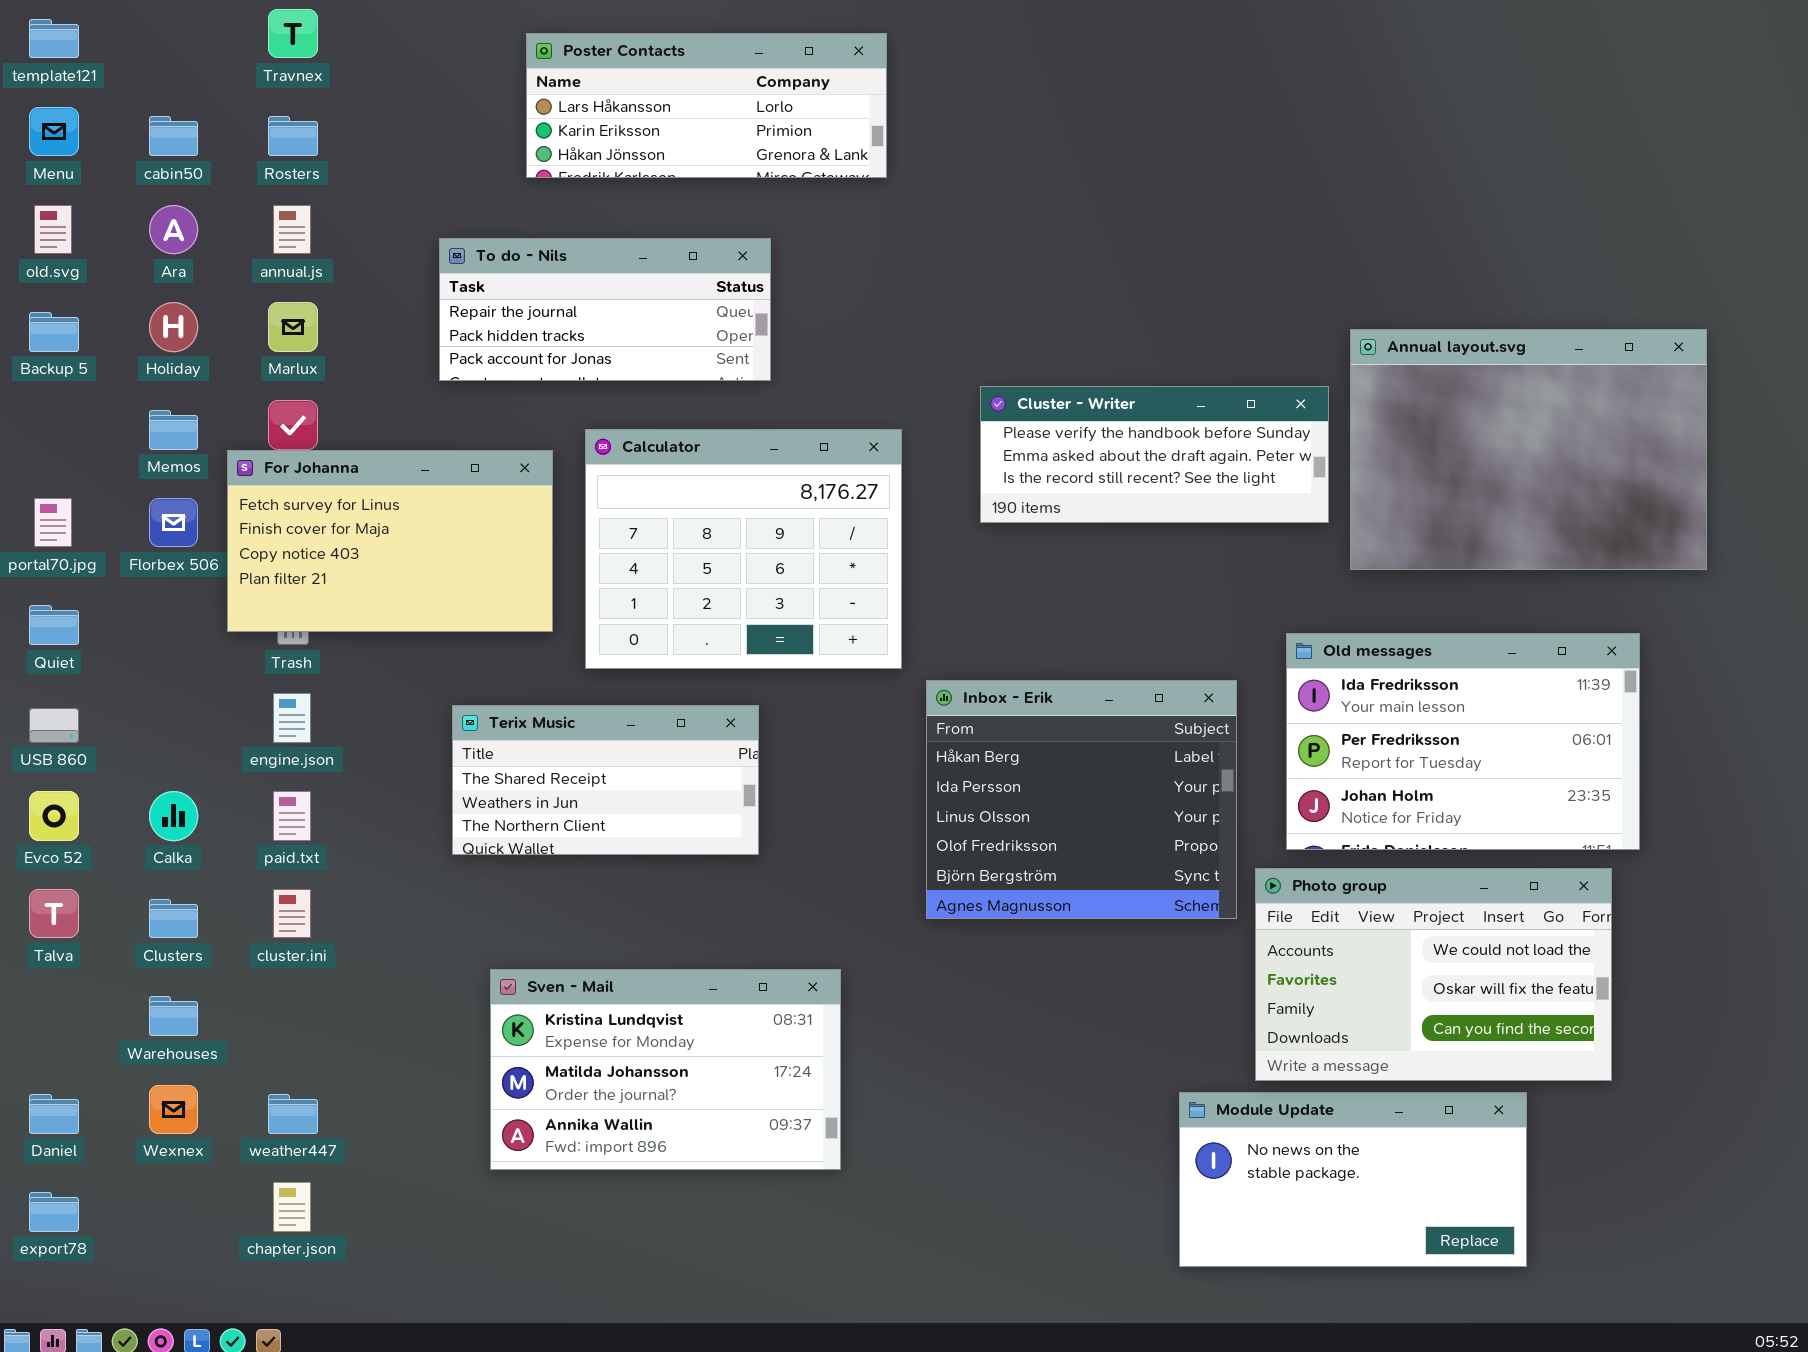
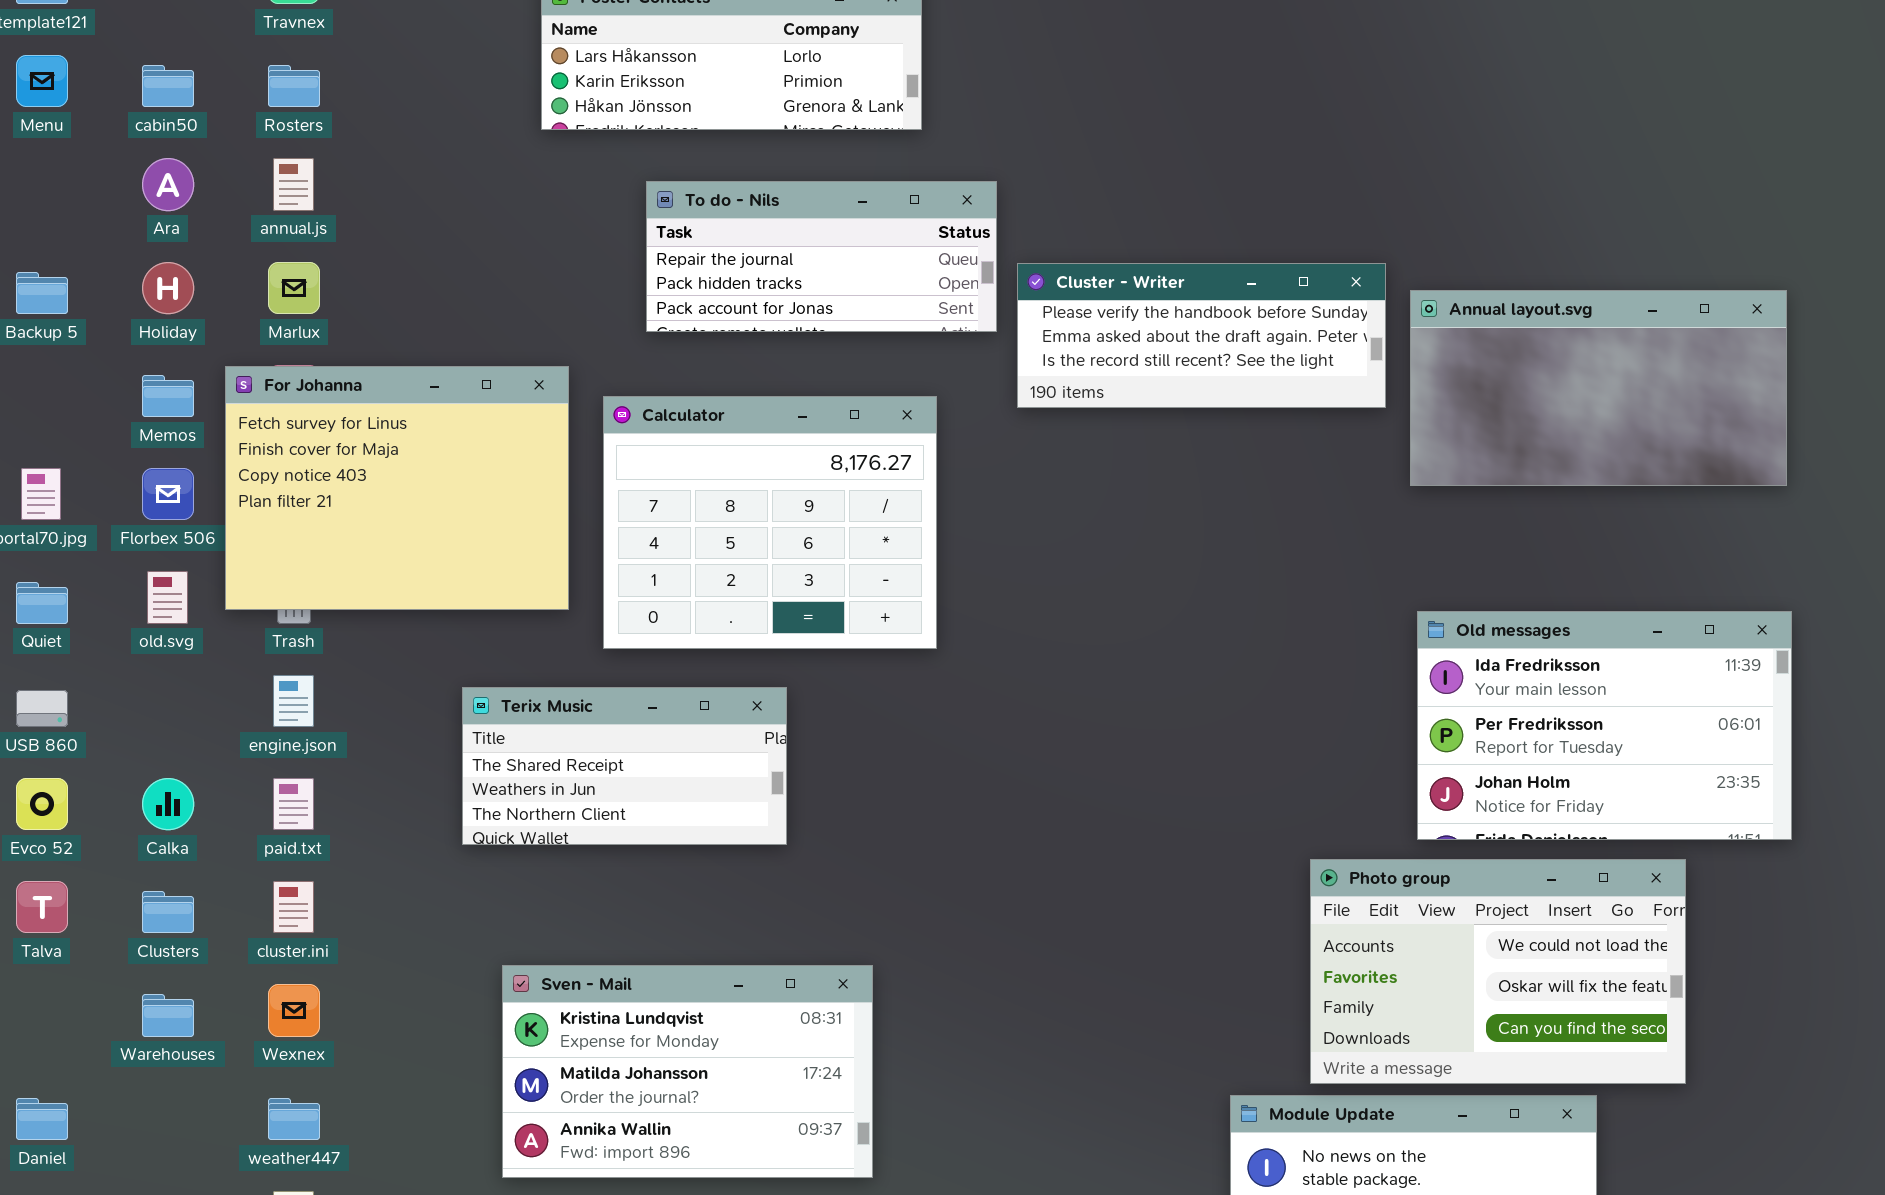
old.svg: [34,205,72,254] -> [147,571,188,624], moved
To do - Nils: [439,238,771,381] -> [646,181,997,332], moved
Annual layout.svg: [1350,329,1707,570] -> [1410,290,1787,486], resized
Cluster - Writer: [980,386,1329,523] -> [1017,263,1386,408], moved
For Johanna: [227,450,553,632] -> [225,366,569,610], resized
Old messages: [1286,633,1640,850] -> [1417,611,1792,840], moved
Inbox - Erik: [926,680,1237,919] -> none, closed
Wexnex: [149,1085,198,1134] -> [268,984,320,1037], moved

